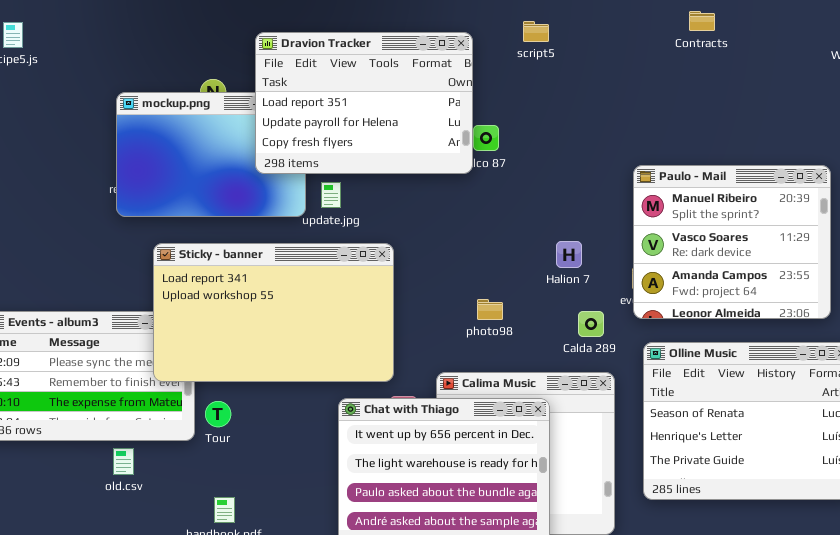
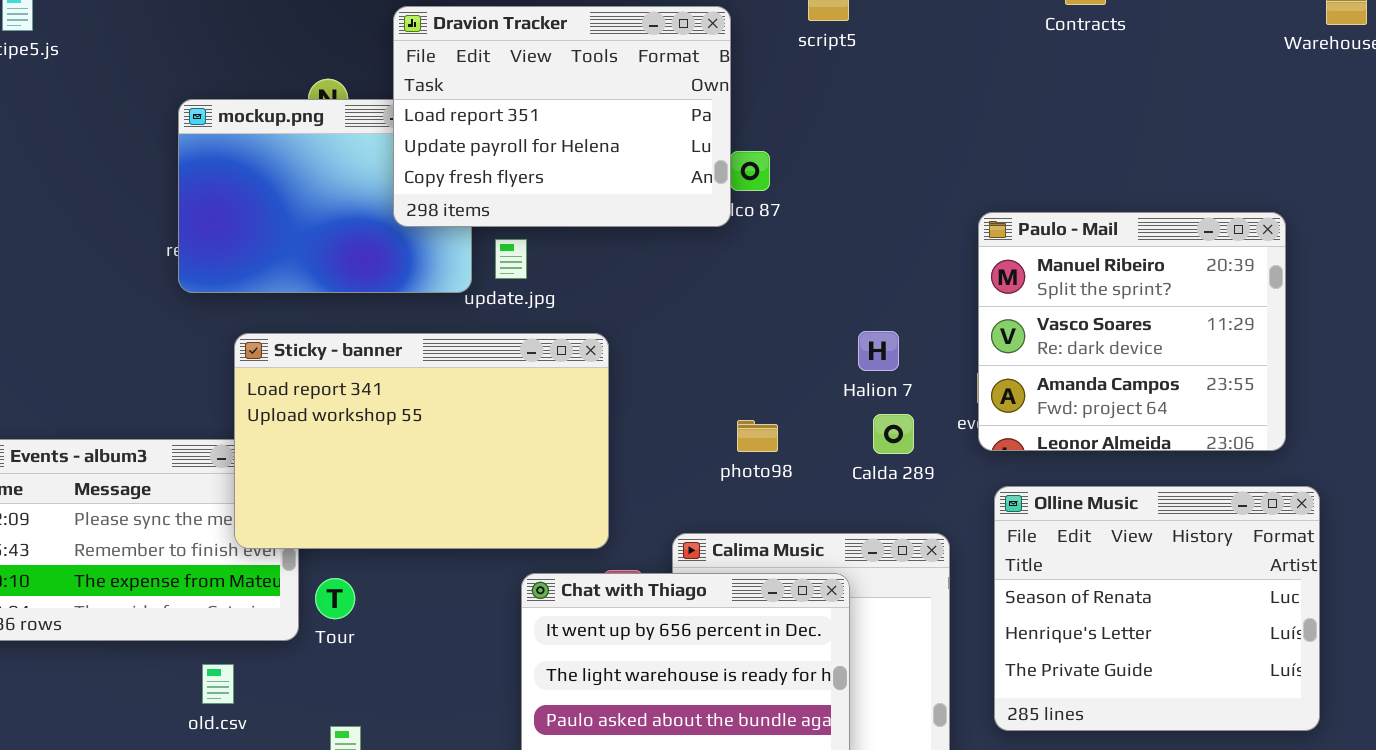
Calda 289: [578,311,604,337] -> [873,414,914,454], moved
old.csv: [113,448,134,475] -> [202,664,234,704], moved

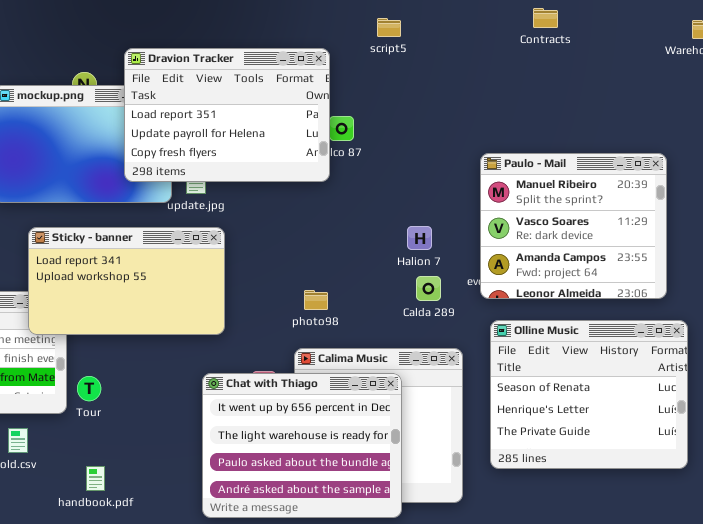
Dravion Tracker: [393,6,731,227] -> [124,48,330,182], moved
Sticky - banner: [234,333,609,549] -> [28,227,225,335], resized
photo98: [737,420,778,452] -> [304,290,328,310], moved

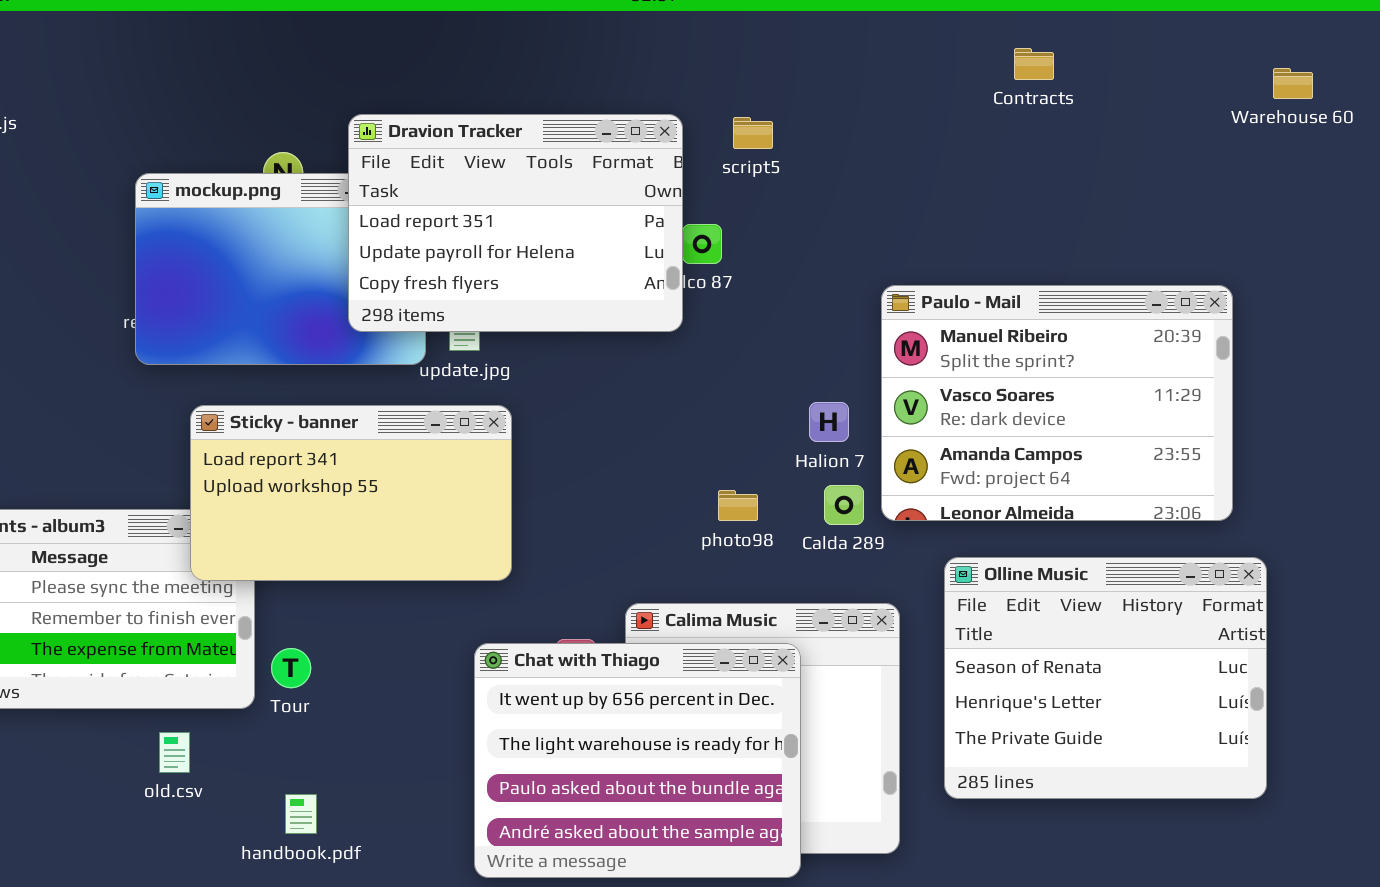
script5: [377,18,401,37] -> [733,117,773,149], moved
Paulo - Mail: [480,153,667,299] -> [881,285,1233,521], resized
photo98: [304,290,328,310] -> [718,490,758,521], moved

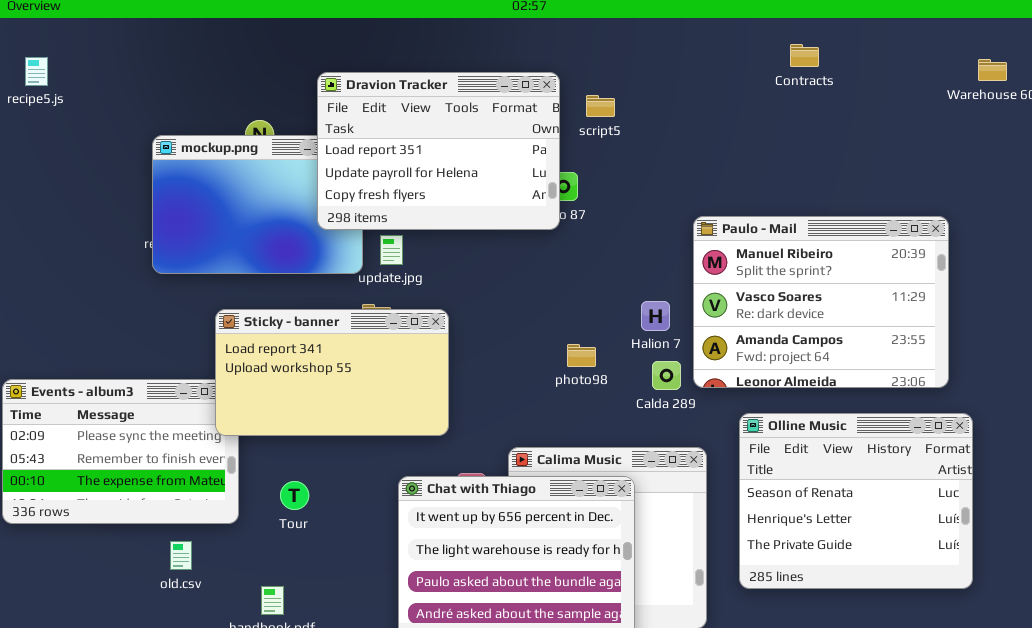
Dravion Tracker: [348,114,683,332] -> [317,72,560,230], moved
Sticky - banner: [190,405,512,581] -> [215,309,449,436], moved
photo98: [718,490,758,521] -> [567,344,596,367], moved
Tour: [271,648,311,688] -> [280,481,309,510], moved

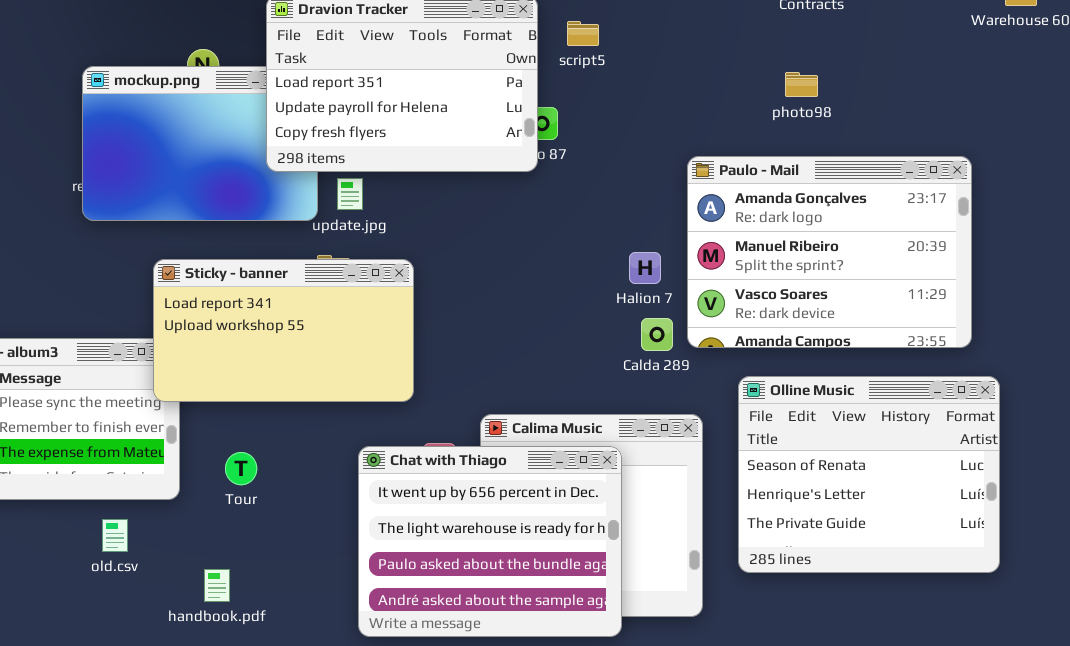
Paulo - Mail: [693,216,949,388] -> [687,156,972,348], scrolled up 1 row
photo98: [567,344,596,367] -> [785,72,818,97], moved

